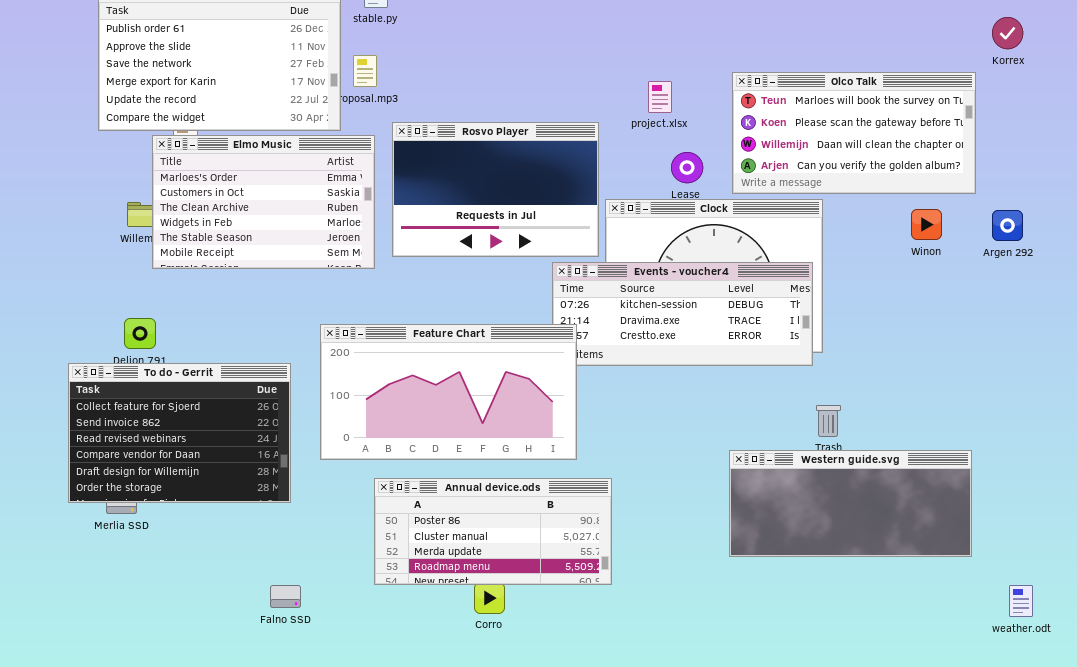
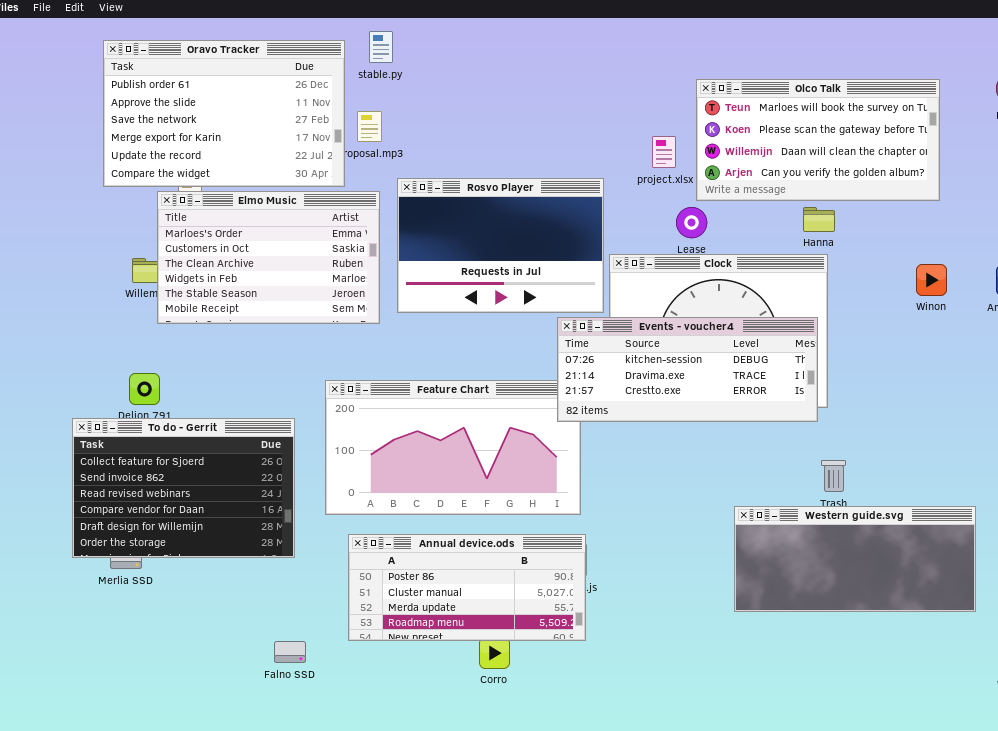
Olco Talk: [732,72,976,194] -> [696,79,940,201], moved
Events - voucher4: [552,262,813,366] -> [557,317,818,422], raised
Annual device.ods: [374,478,612,585] -> [348,534,586,641], moved

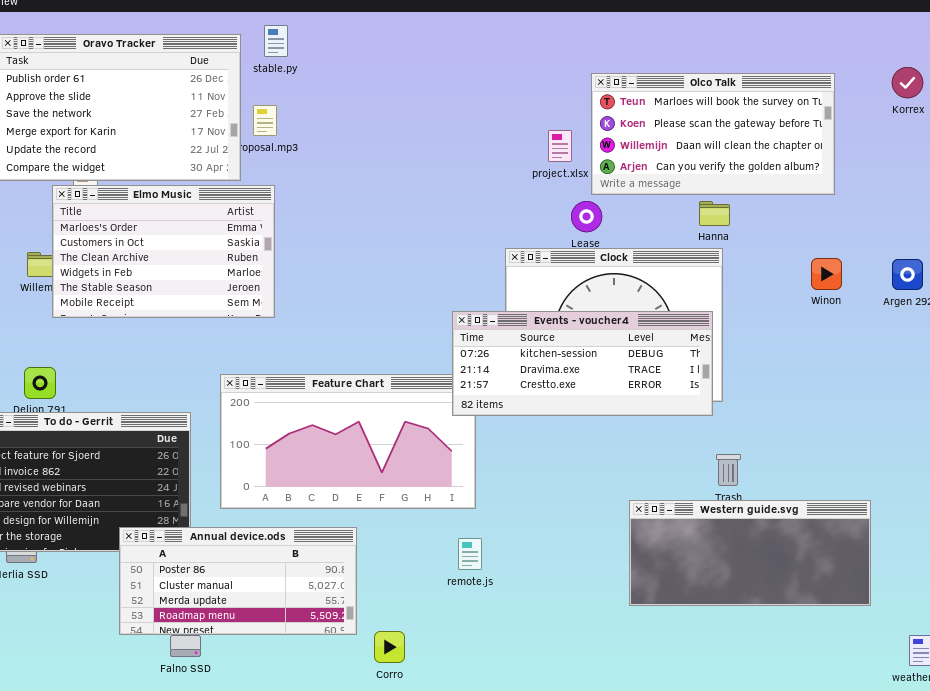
Rosvo Player: [397,178,604,313] -> none, closed
Annual device.ods: [348,534,586,641] -> [119,527,357,635], moved

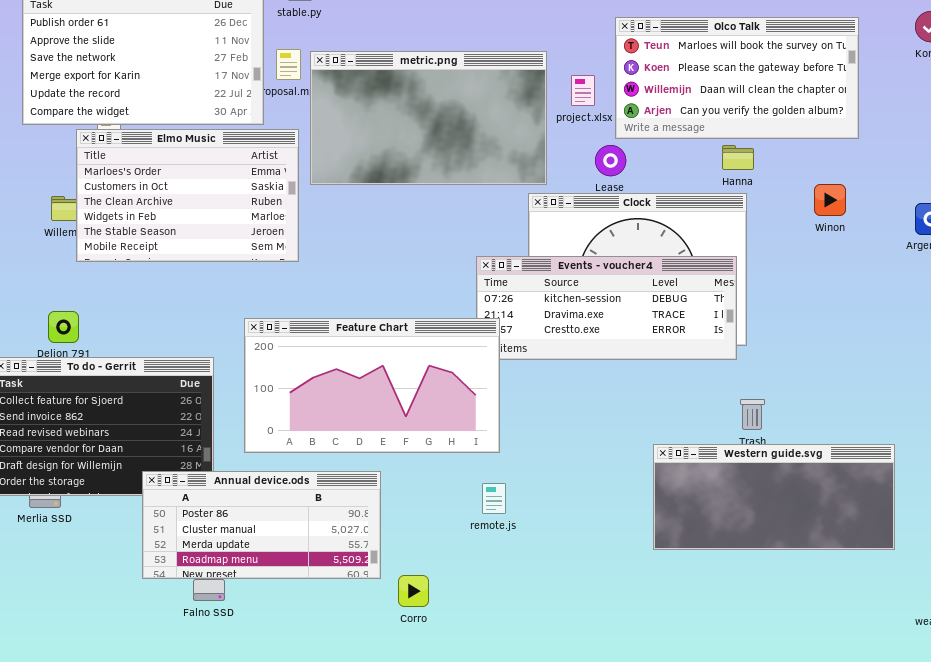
metric.png: none -> [310,51,547,185], opened
Winon: [811,258,842,290] -> [814,184,846,216], moved
Feature Chart: [220,374,476,509] -> [244,318,500,453], raised

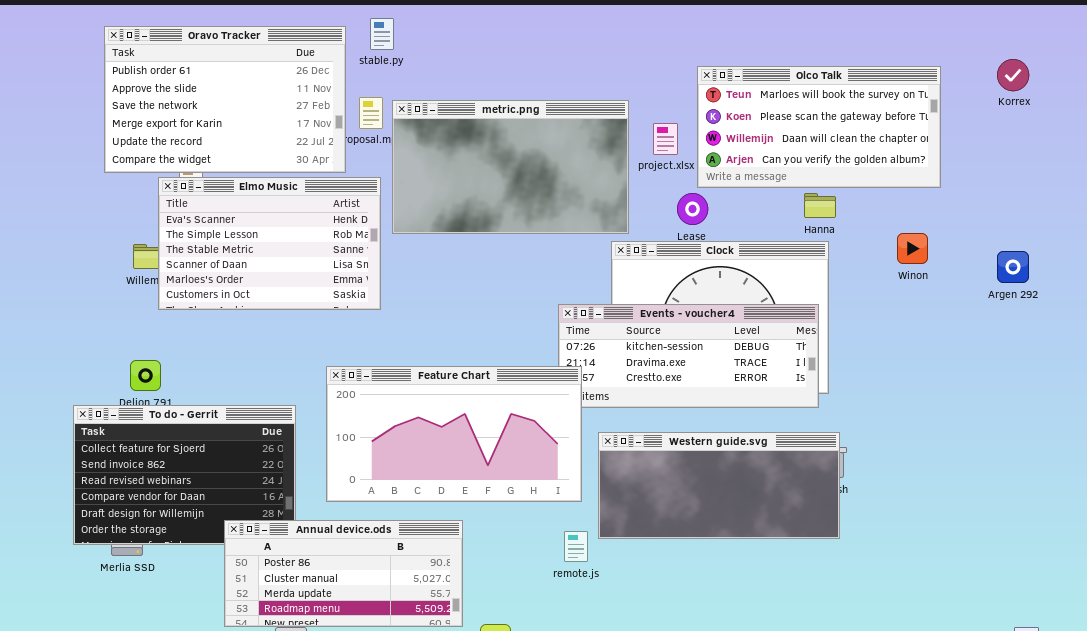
Elmo Music: [76,129,299,262] -> [158,177,381,310], scrolled up 4 rows
Western guide.svg: [653,444,895,550] -> [598,432,840,539], moved

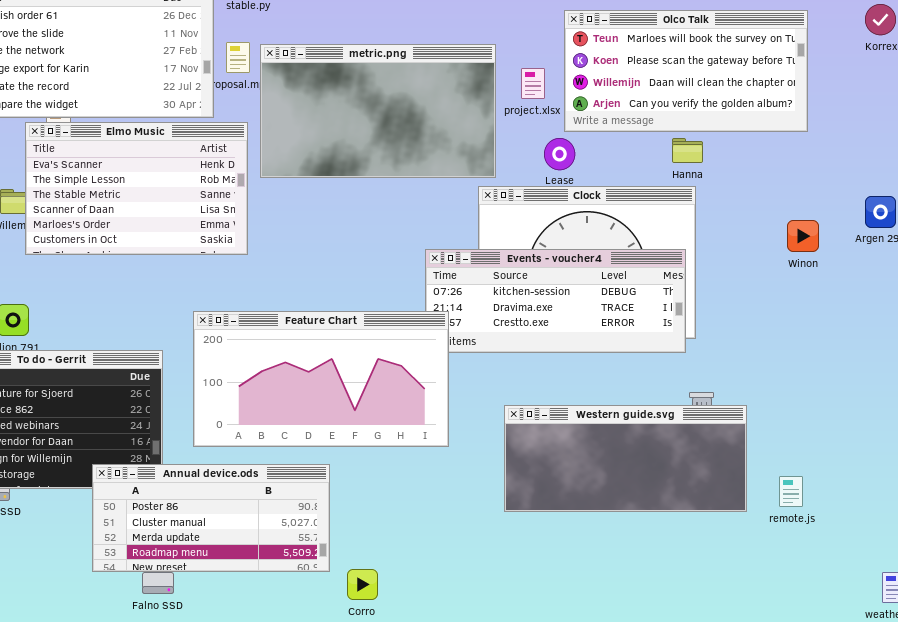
Winon: [897,233,928,264] -> [787,220,819,252], moved
Western guide.svg: [598,432,840,539] -> [504,405,747,512], moved
remote.js: [564,531,588,562] -> [779,476,803,507], moved

